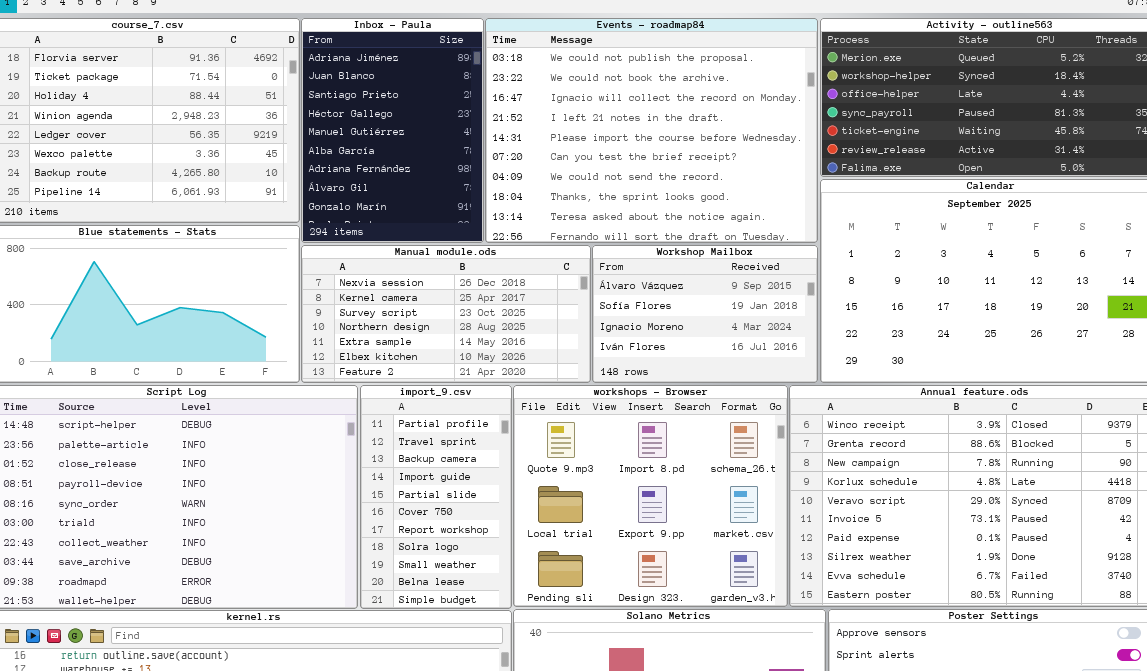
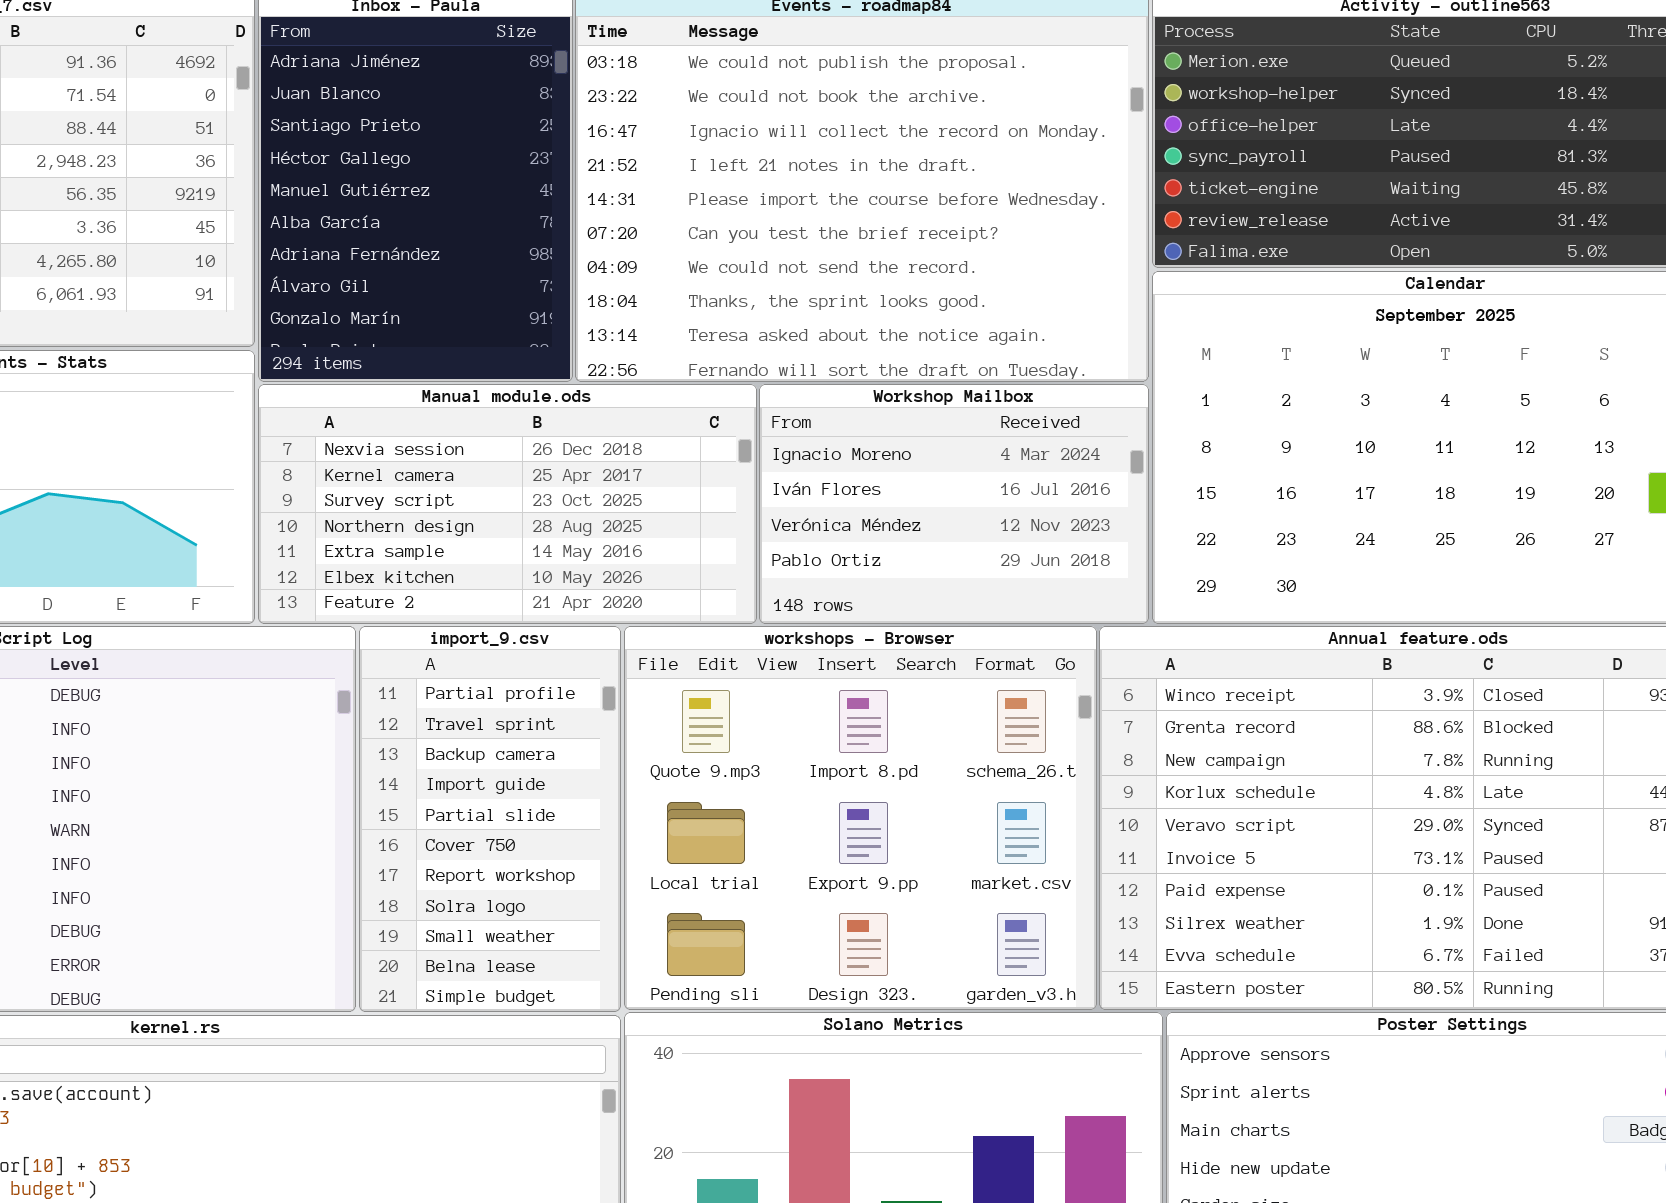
Workshop Mailbox: [592,245,818,383] -> [759,384,1149,624], scrolled down 2 rows

